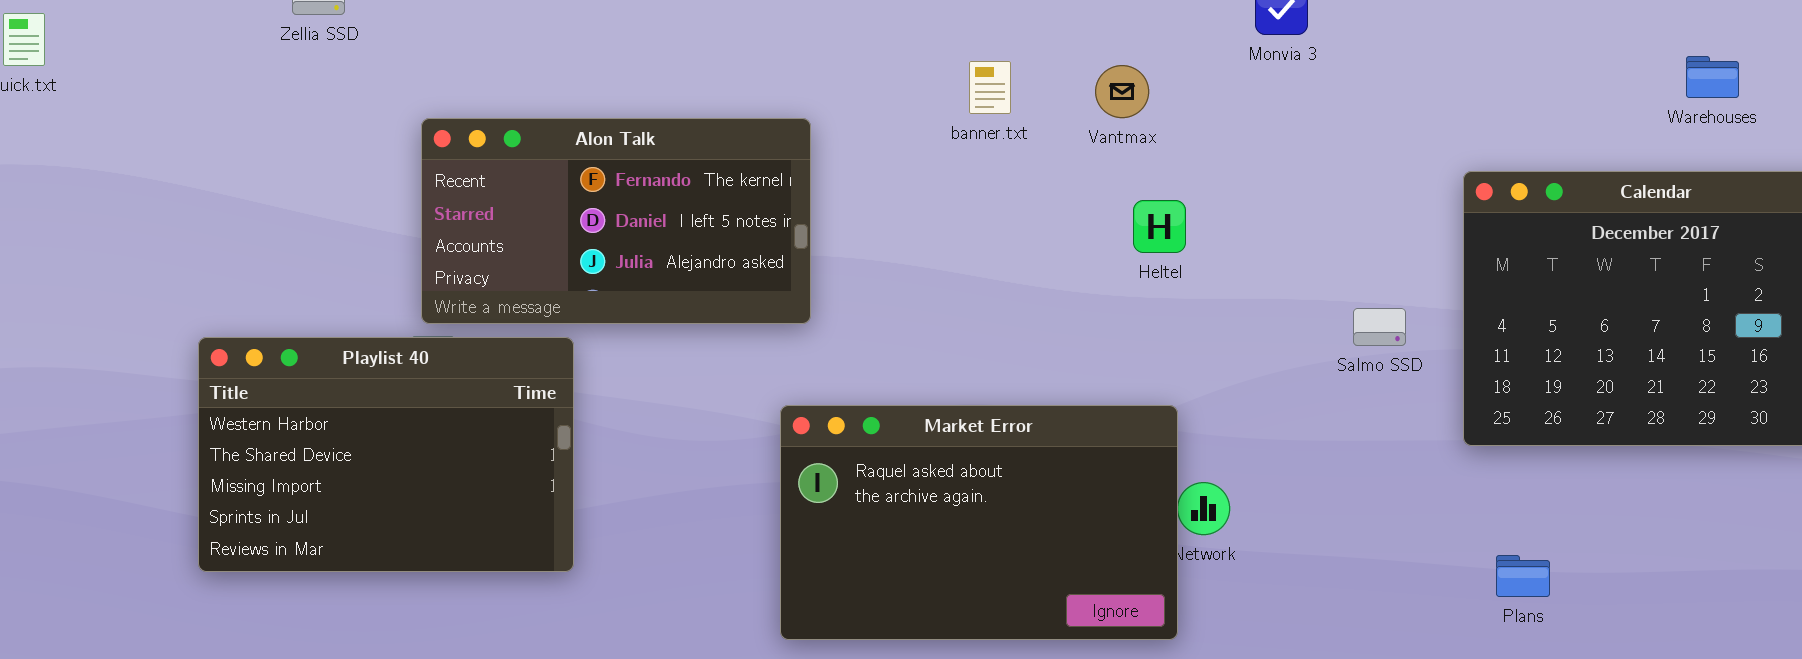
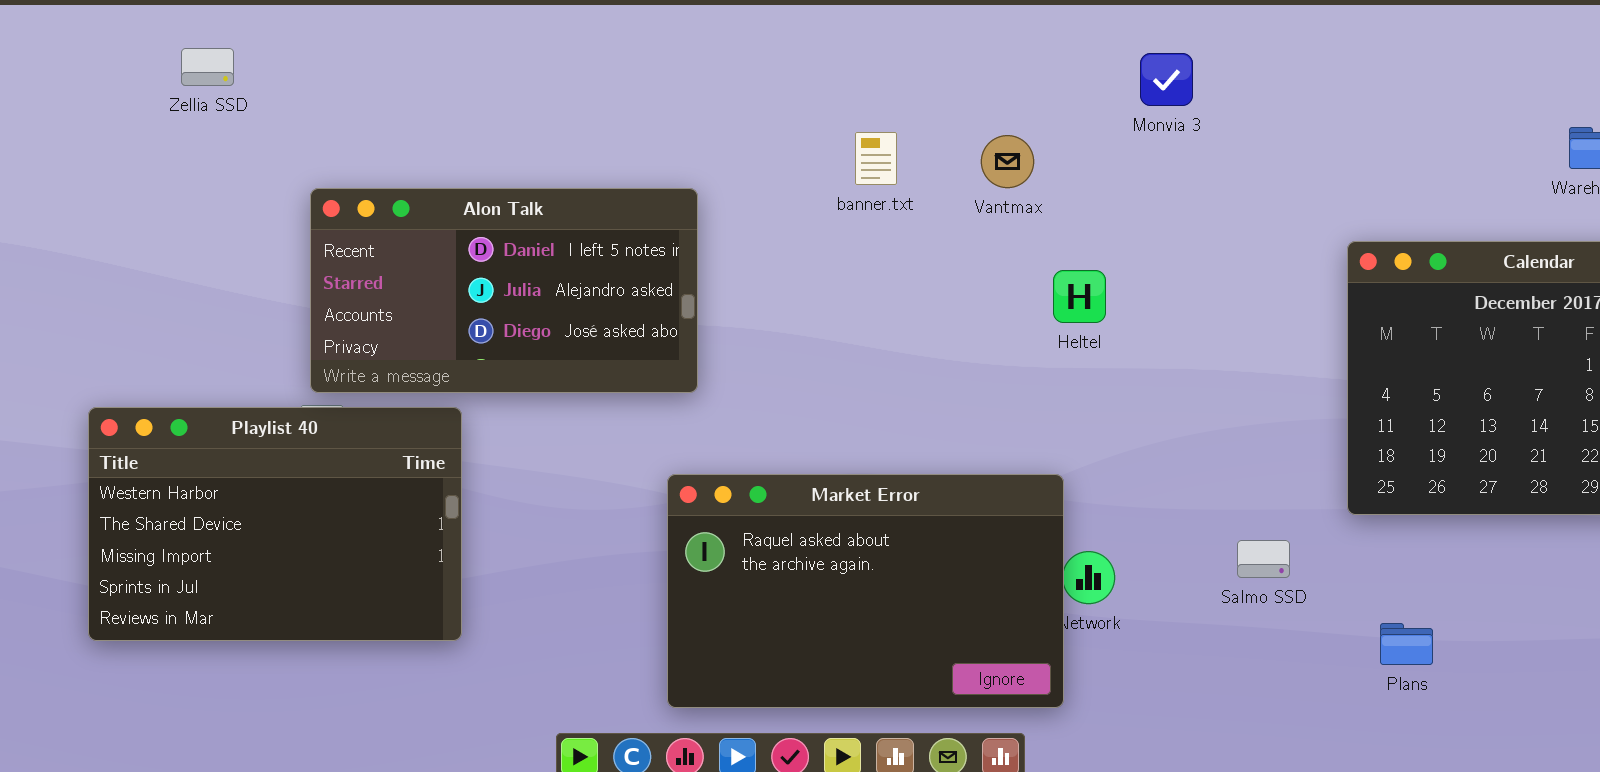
Alon Talk: [421,118,811,324] -> [310,188,698,393], scrolled down 1 row
Heltel: [1133,200,1186,253] -> [1053,270,1106,323], moved
Salmo SSD: [1353,308,1406,346] -> [1237,540,1290,578], moved

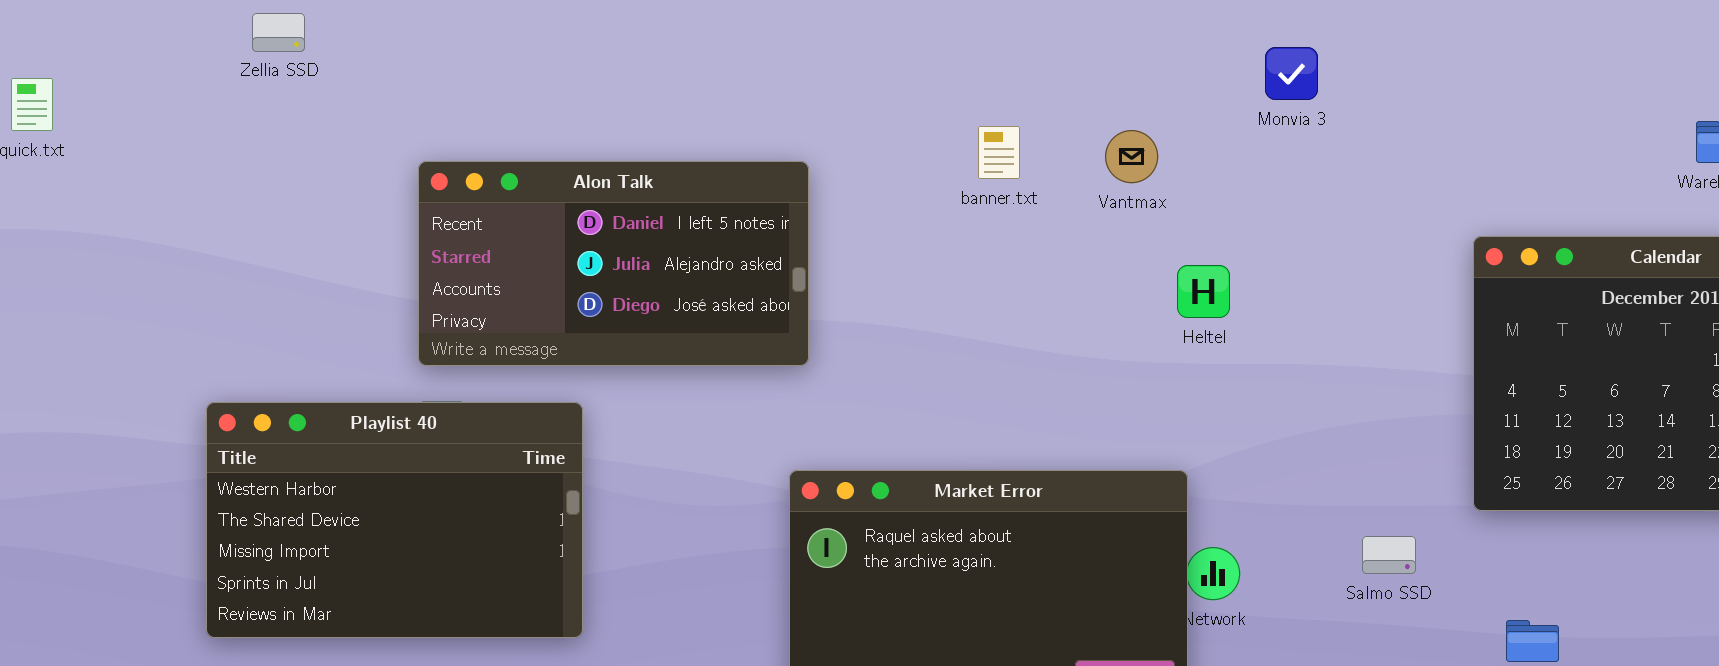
Zellia SSD: [181,48,234,86] -> [252,13,305,52], moved
Alon Talk: [310,188,698,393] -> [418,161,809,366], moved

